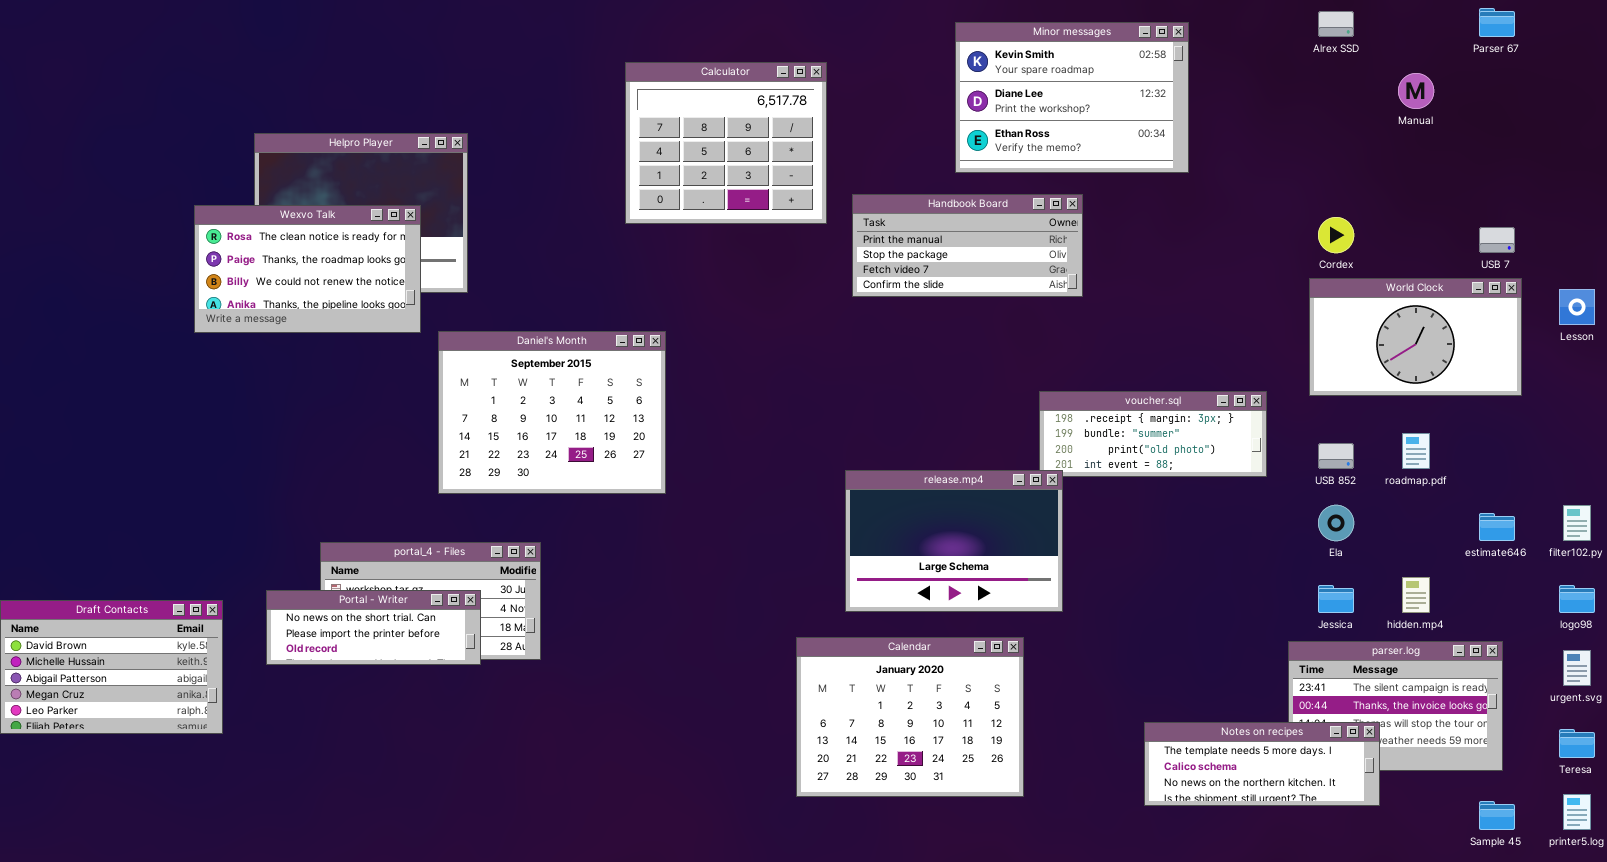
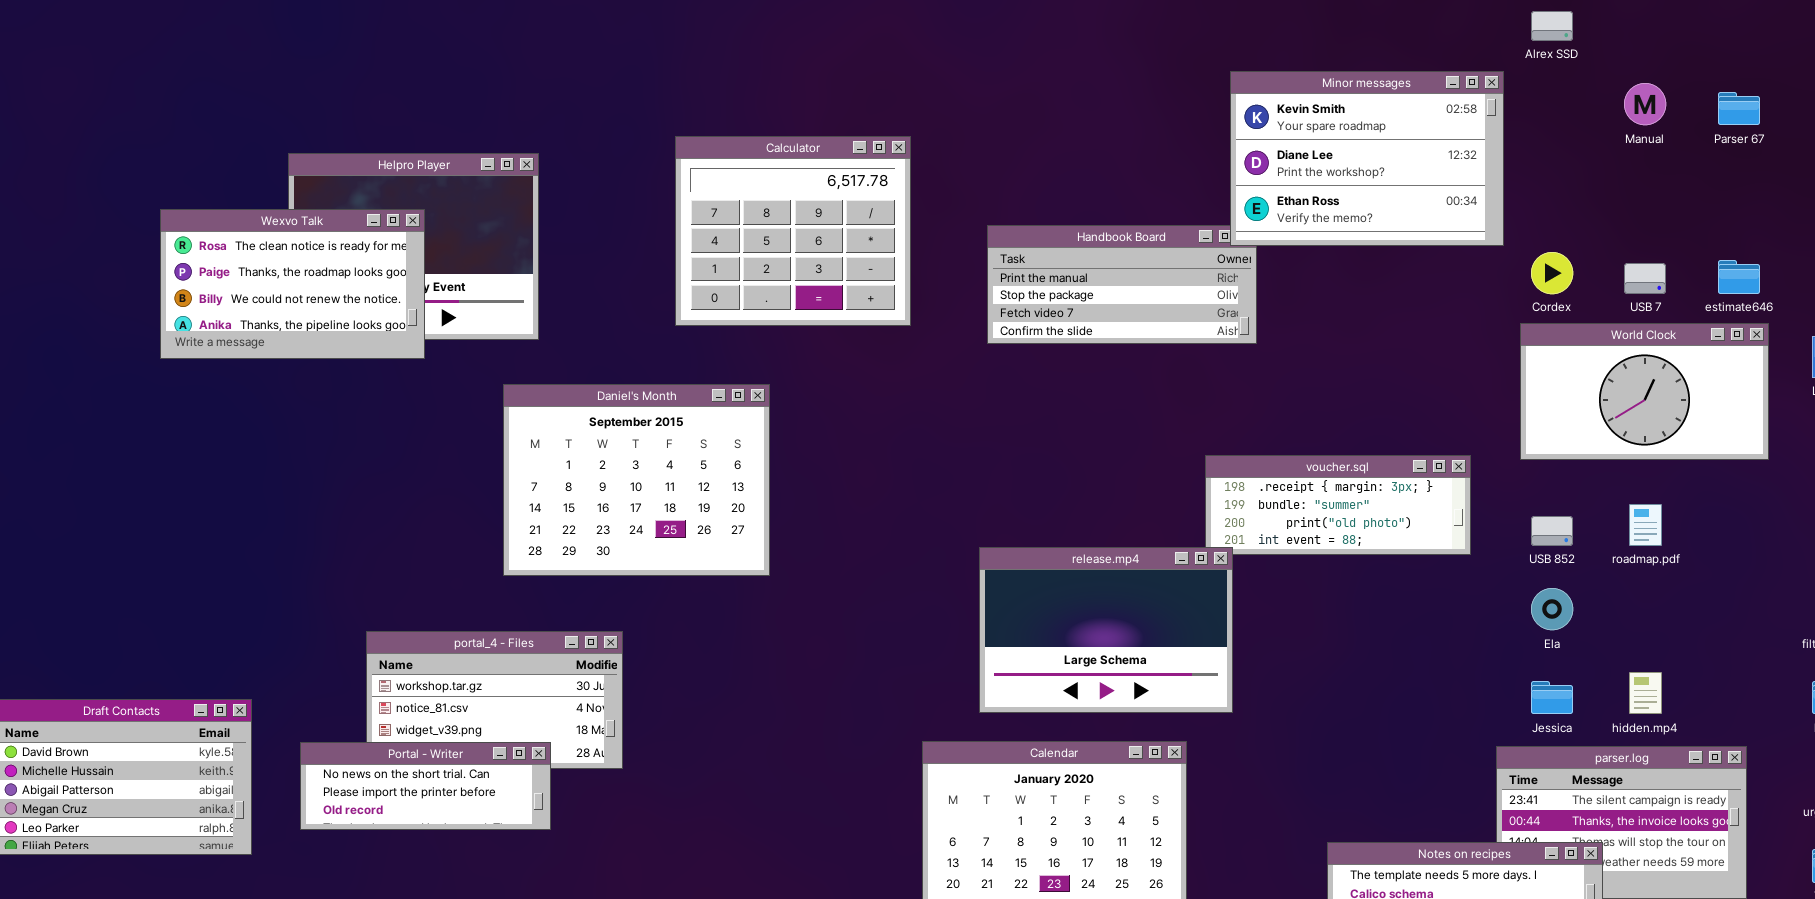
Parser 67: [1479,8,1515,37] -> [1718,92,1760,125], moved
Minor messages: [955,22,1189,173] -> [1230,71,1504,246], moved
Calculator: [625,62,827,224] -> [675,136,911,326], moved
Wexvo Talk: [194,205,421,333] -> [160,209,425,359], moved
USB 7: [1479,227,1515,253] -> [1624,263,1666,294], moved
estimate646: [1479,513,1515,541] -> [1718,260,1760,294], moved
Portal - Writer: [266,590,481,665] -> [300,742,551,830], moved

